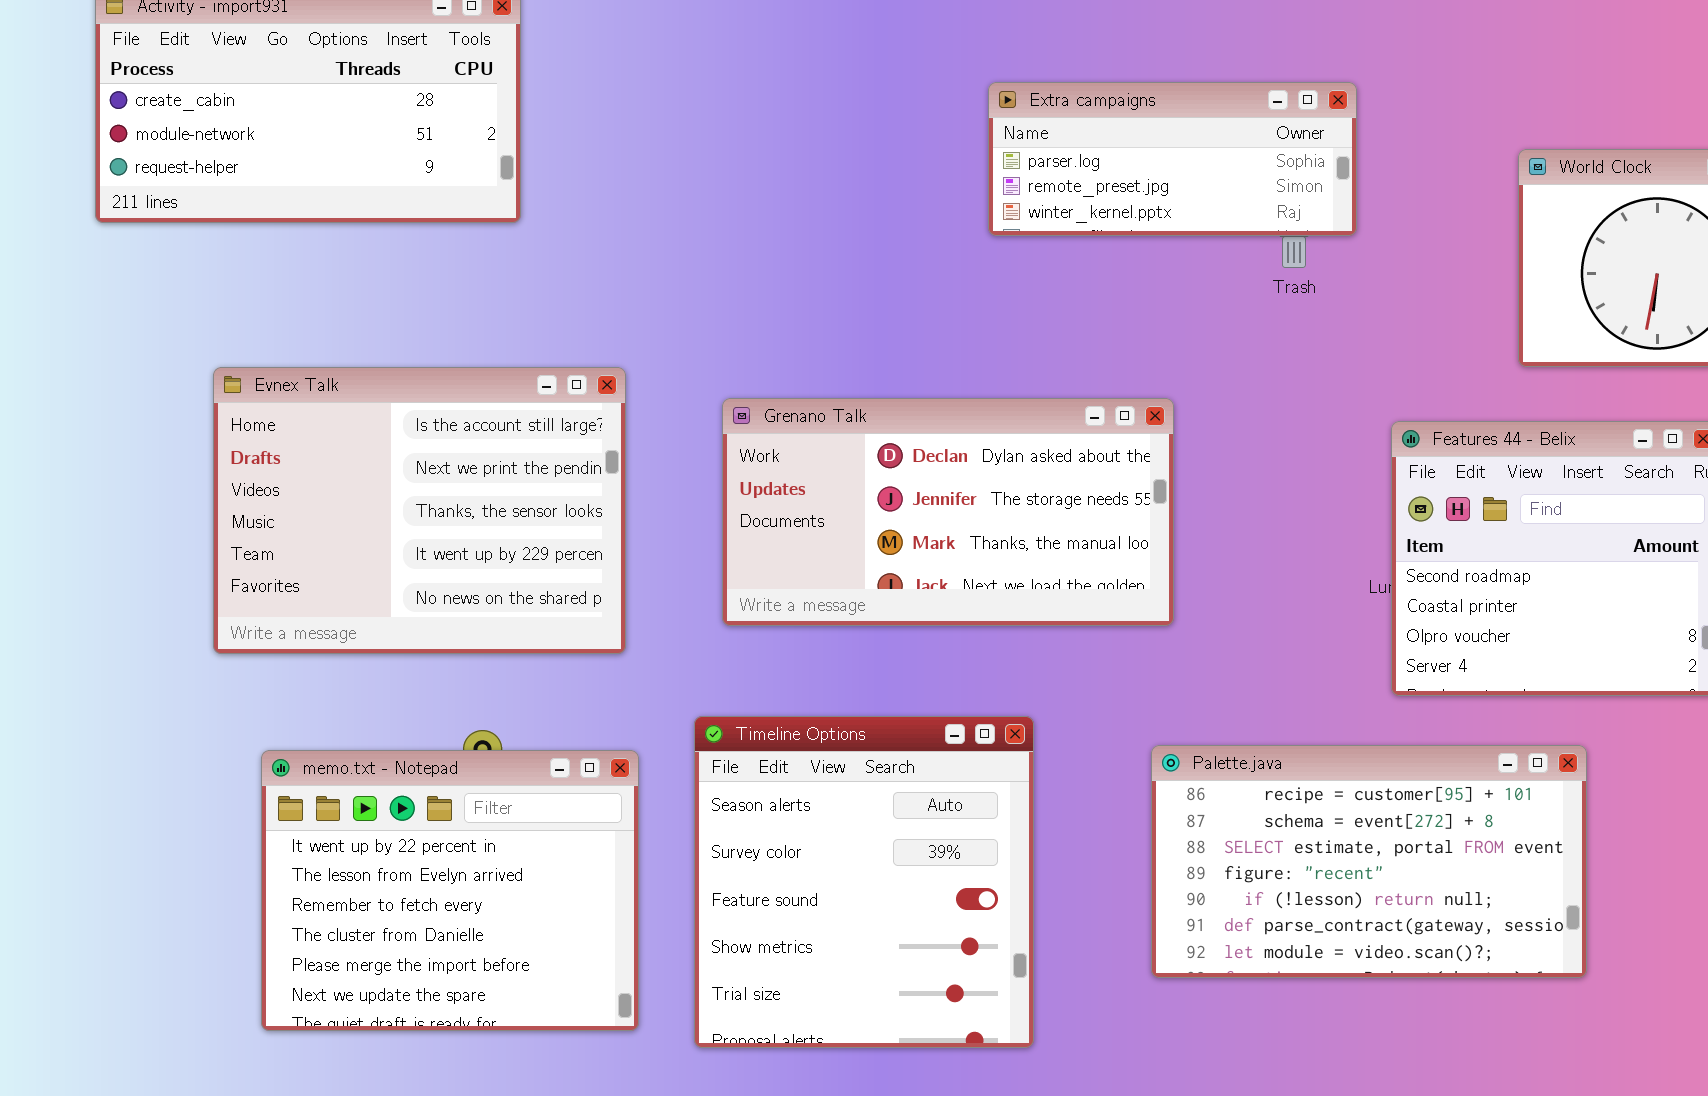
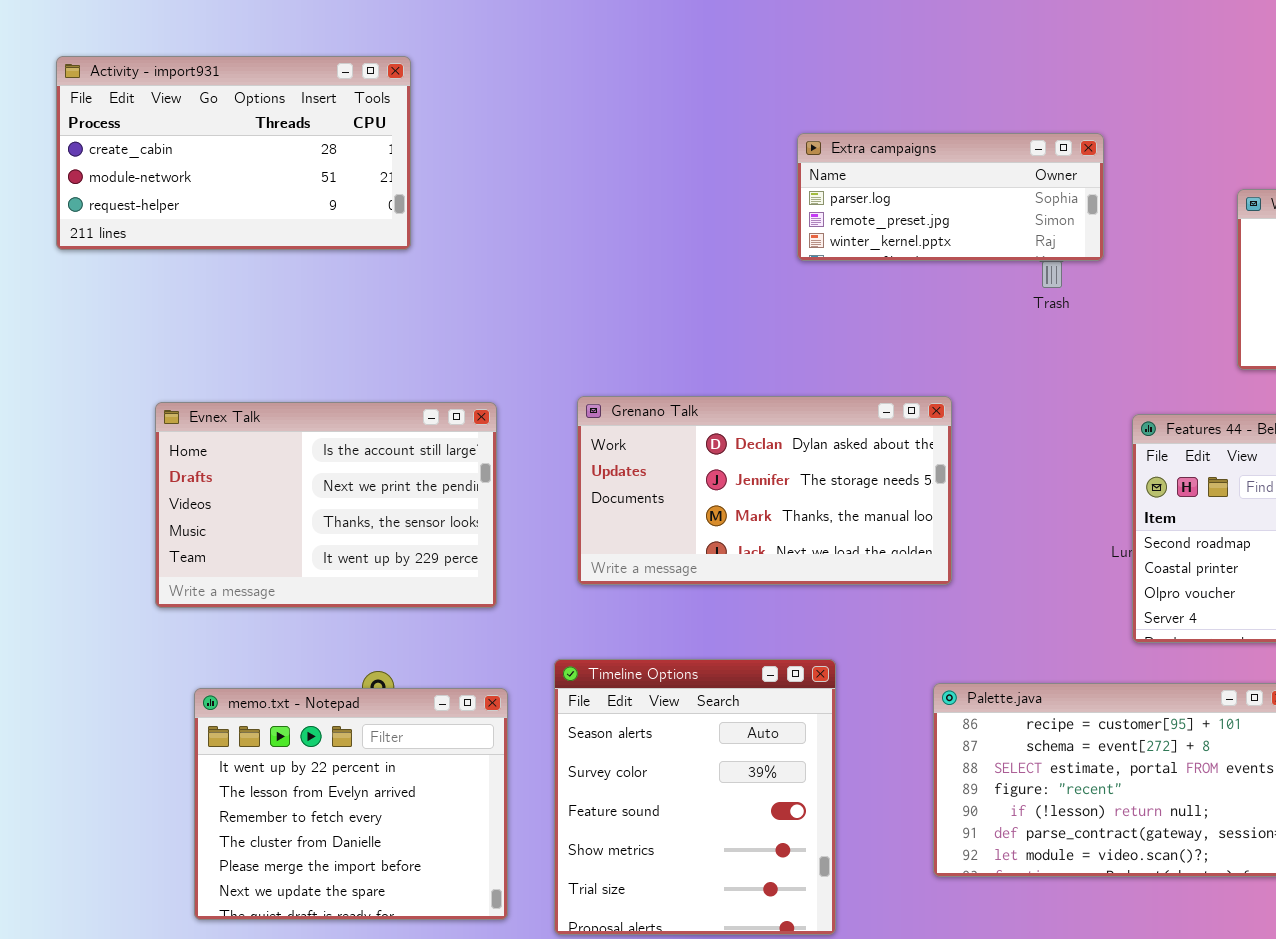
Evnex Talk: [213,367,626,654] -> [155,402,497,608], resized

